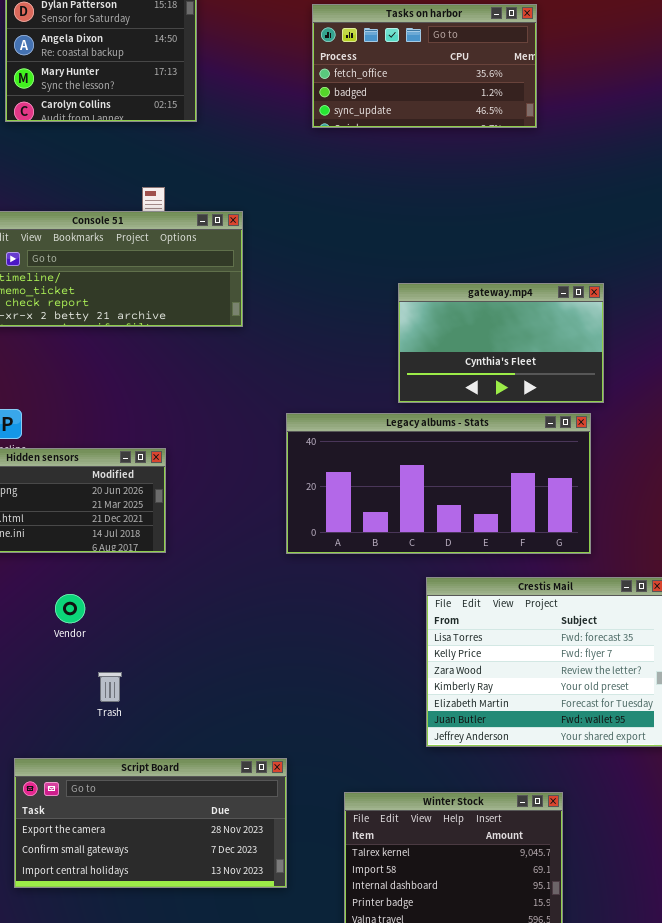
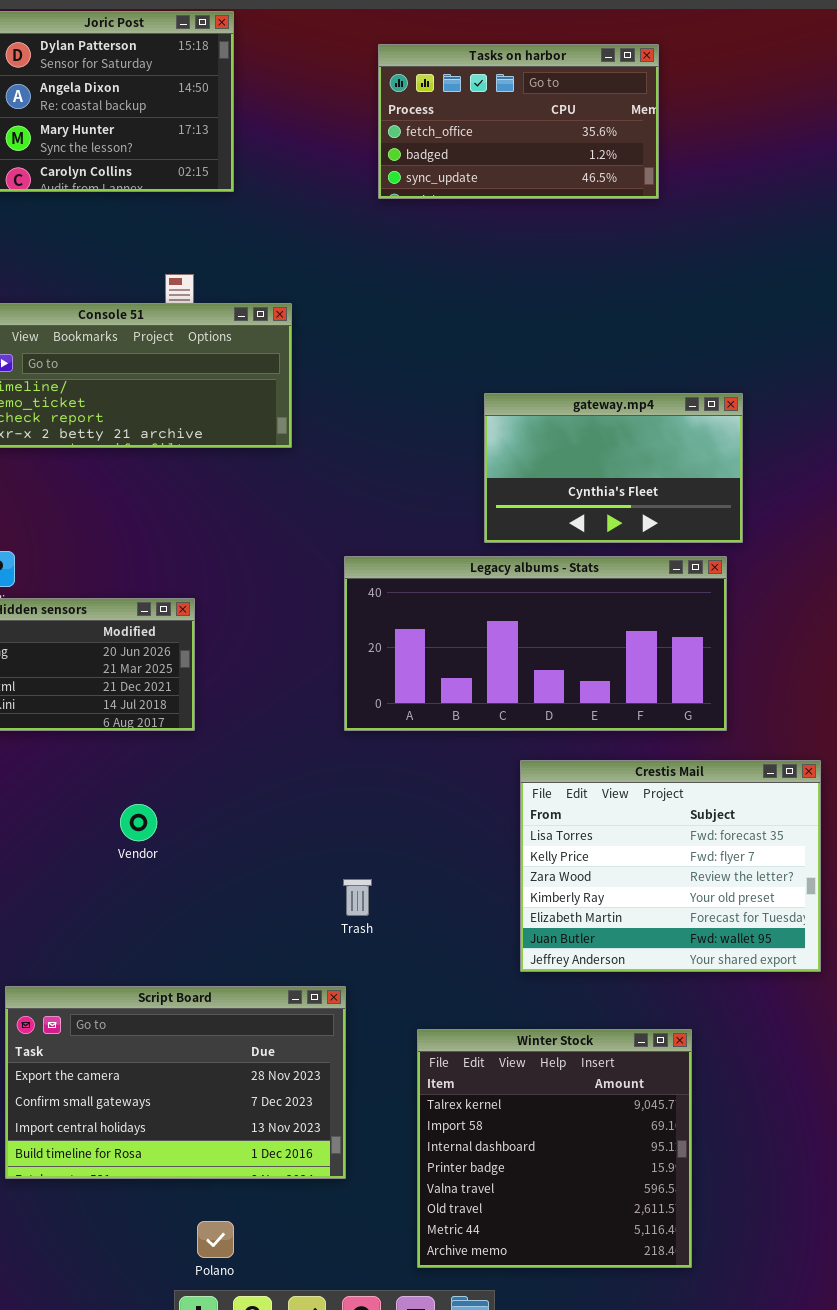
Vendor: [55,594,85,623] -> [120,804,157,841], moved
Trash: [98,672,122,702] -> [343,879,372,916], moved
Script Board: [14,758,287,888] -> [5,986,346,1179], resized

